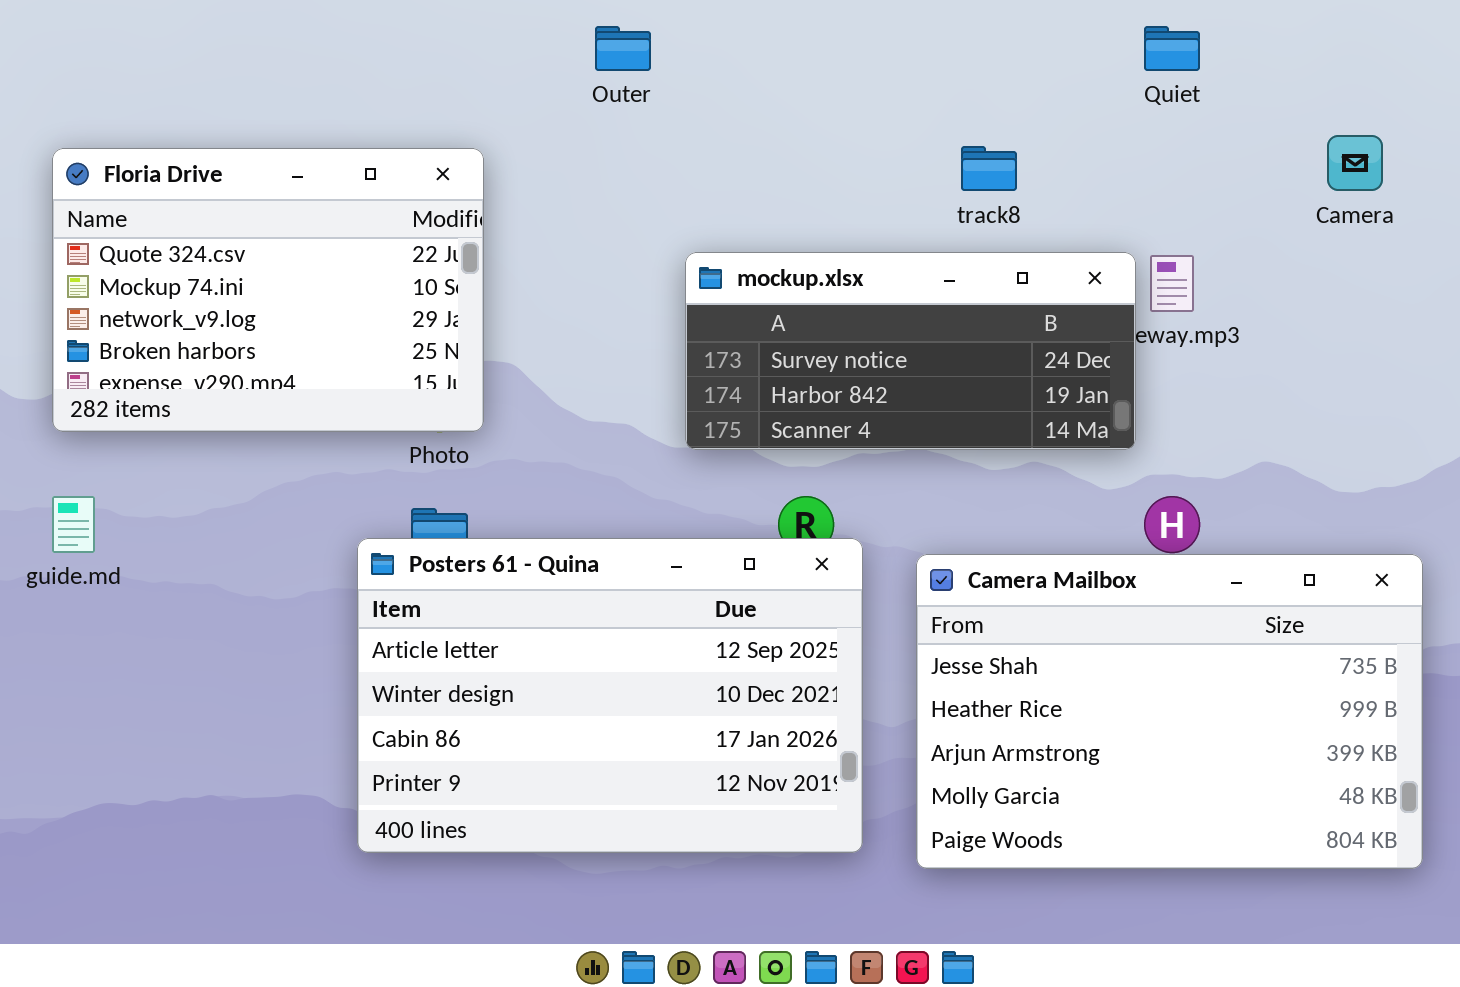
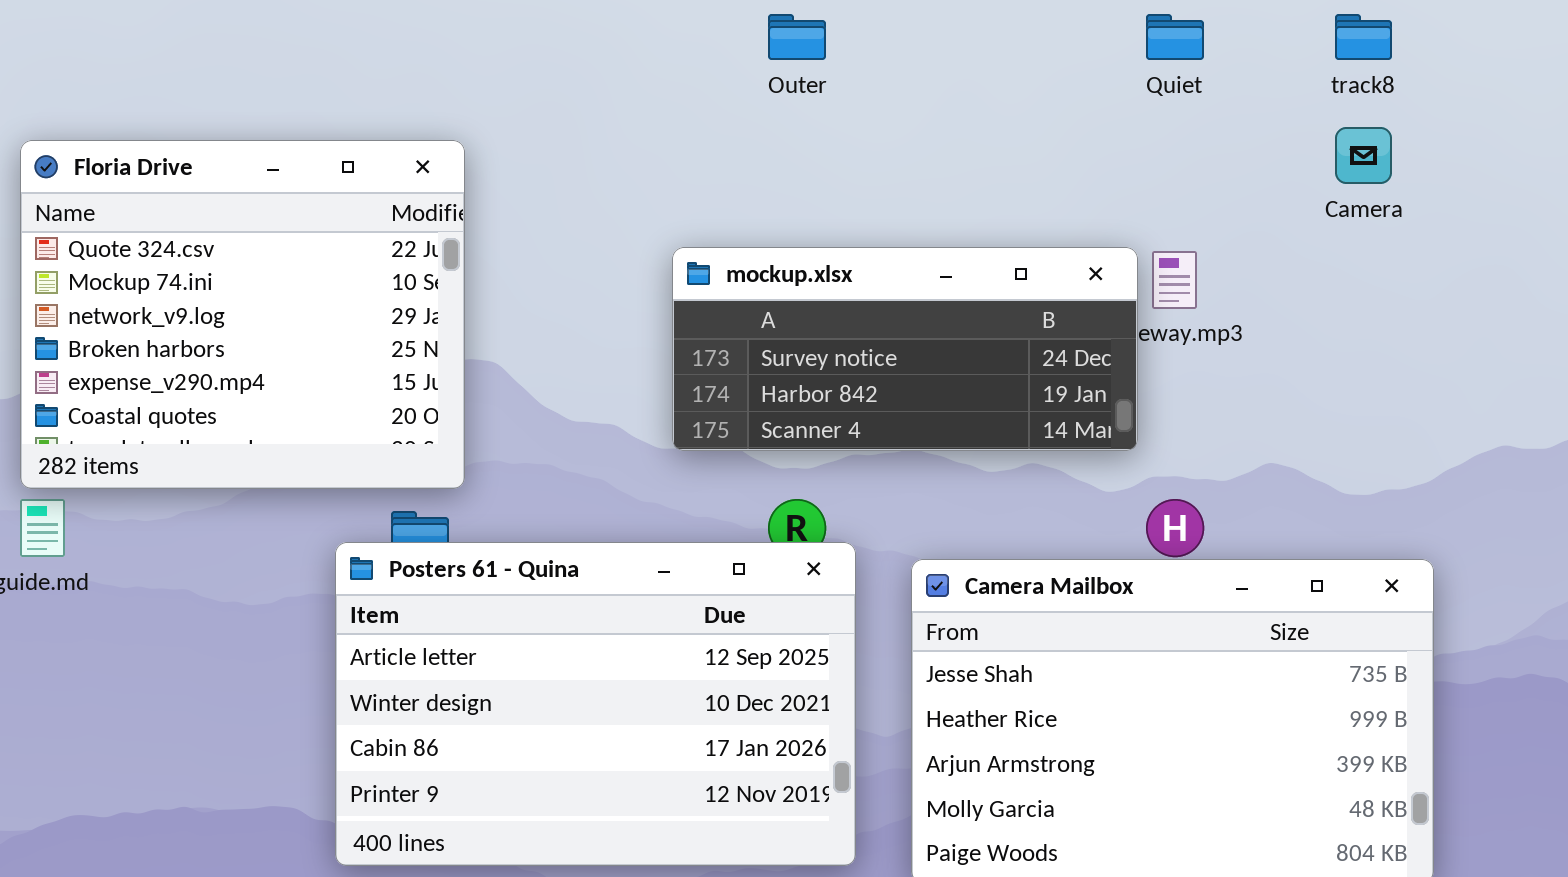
Outer: [595,26,651,71] -> [768,14,826,60], moved
track8: [961,146,1017,191] -> [1335,14,1392,60], moved
Floria Drive: [52,148,484,432] -> [20,140,465,489], resized

